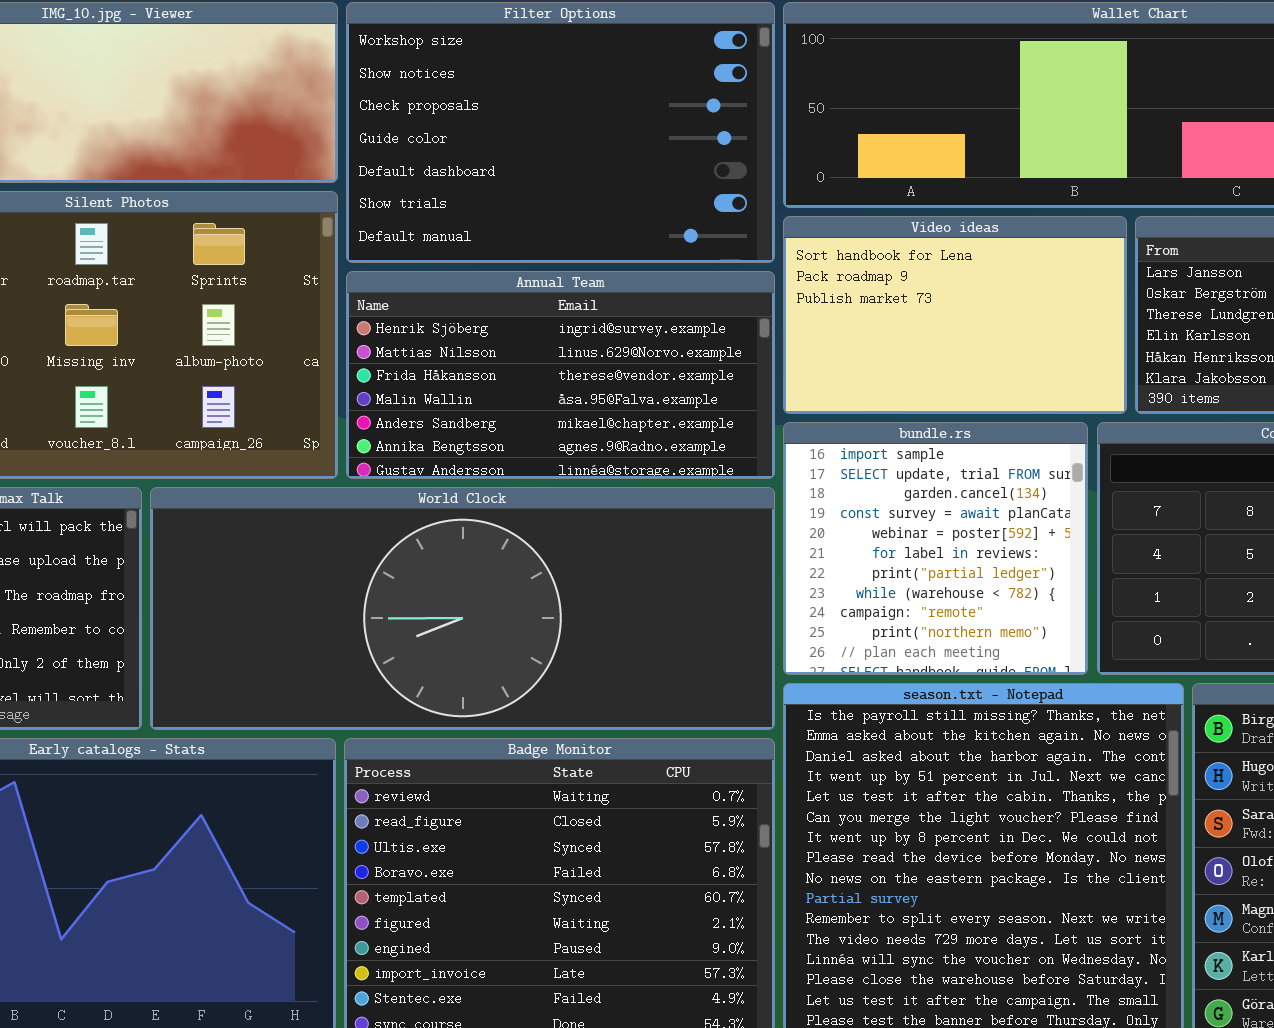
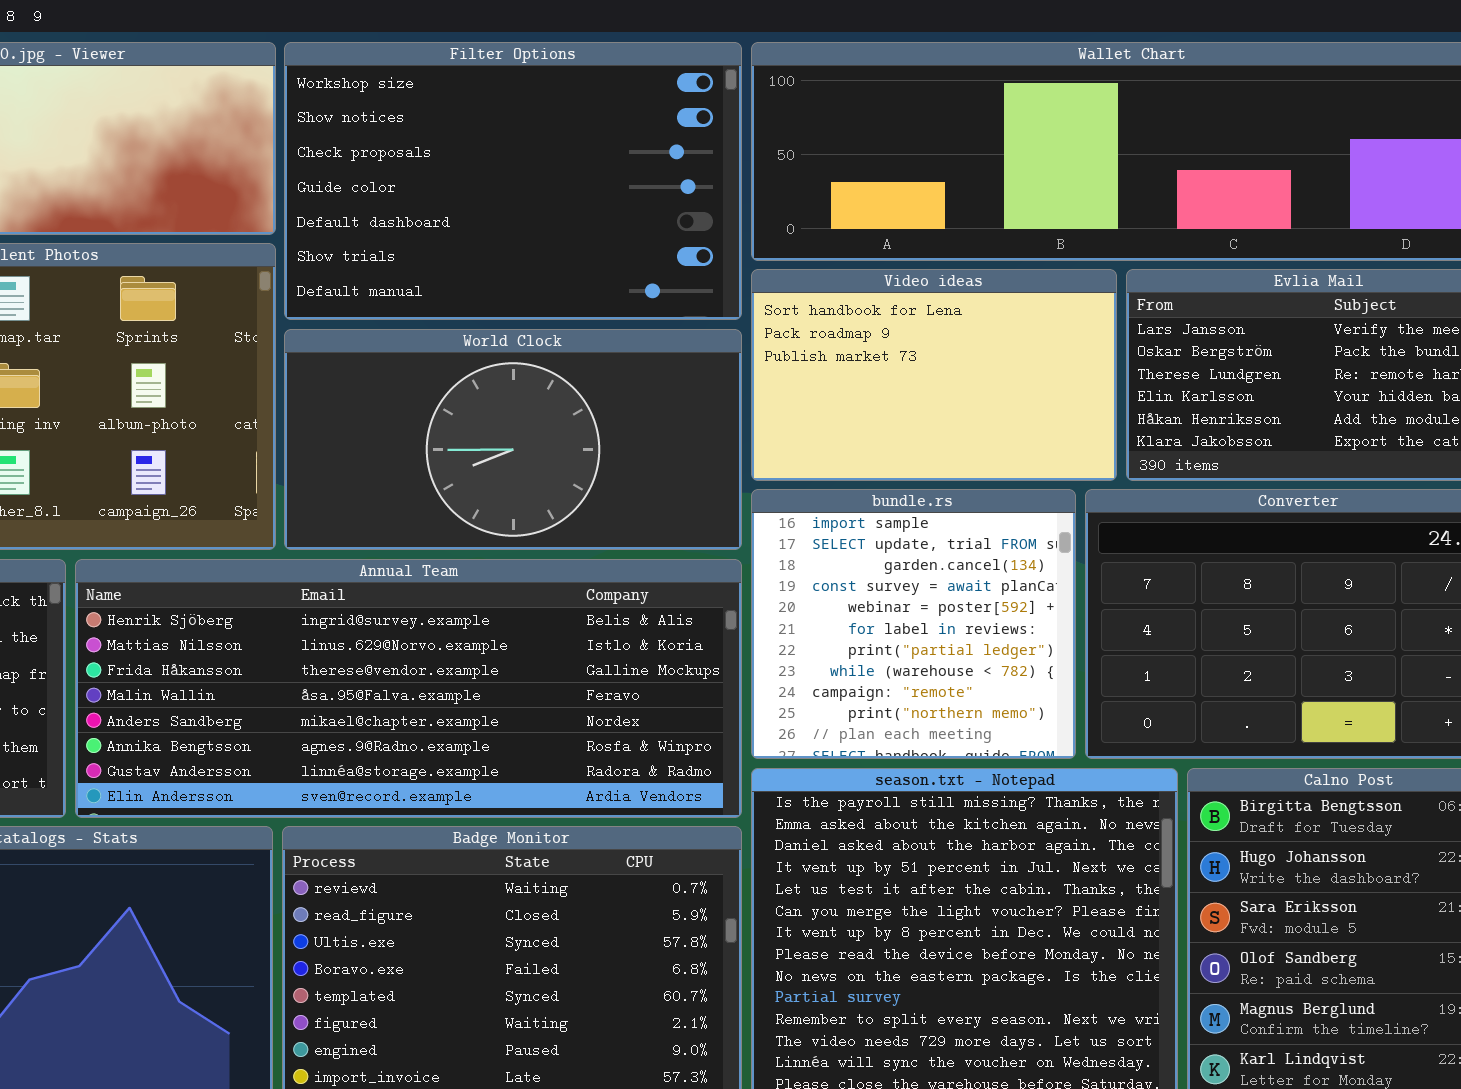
Annual Team: [346,271,775,479] -> [75,559,742,818], moved, resized
World Clock: [150,487,775,730] -> [284,329,742,550], moved, resized

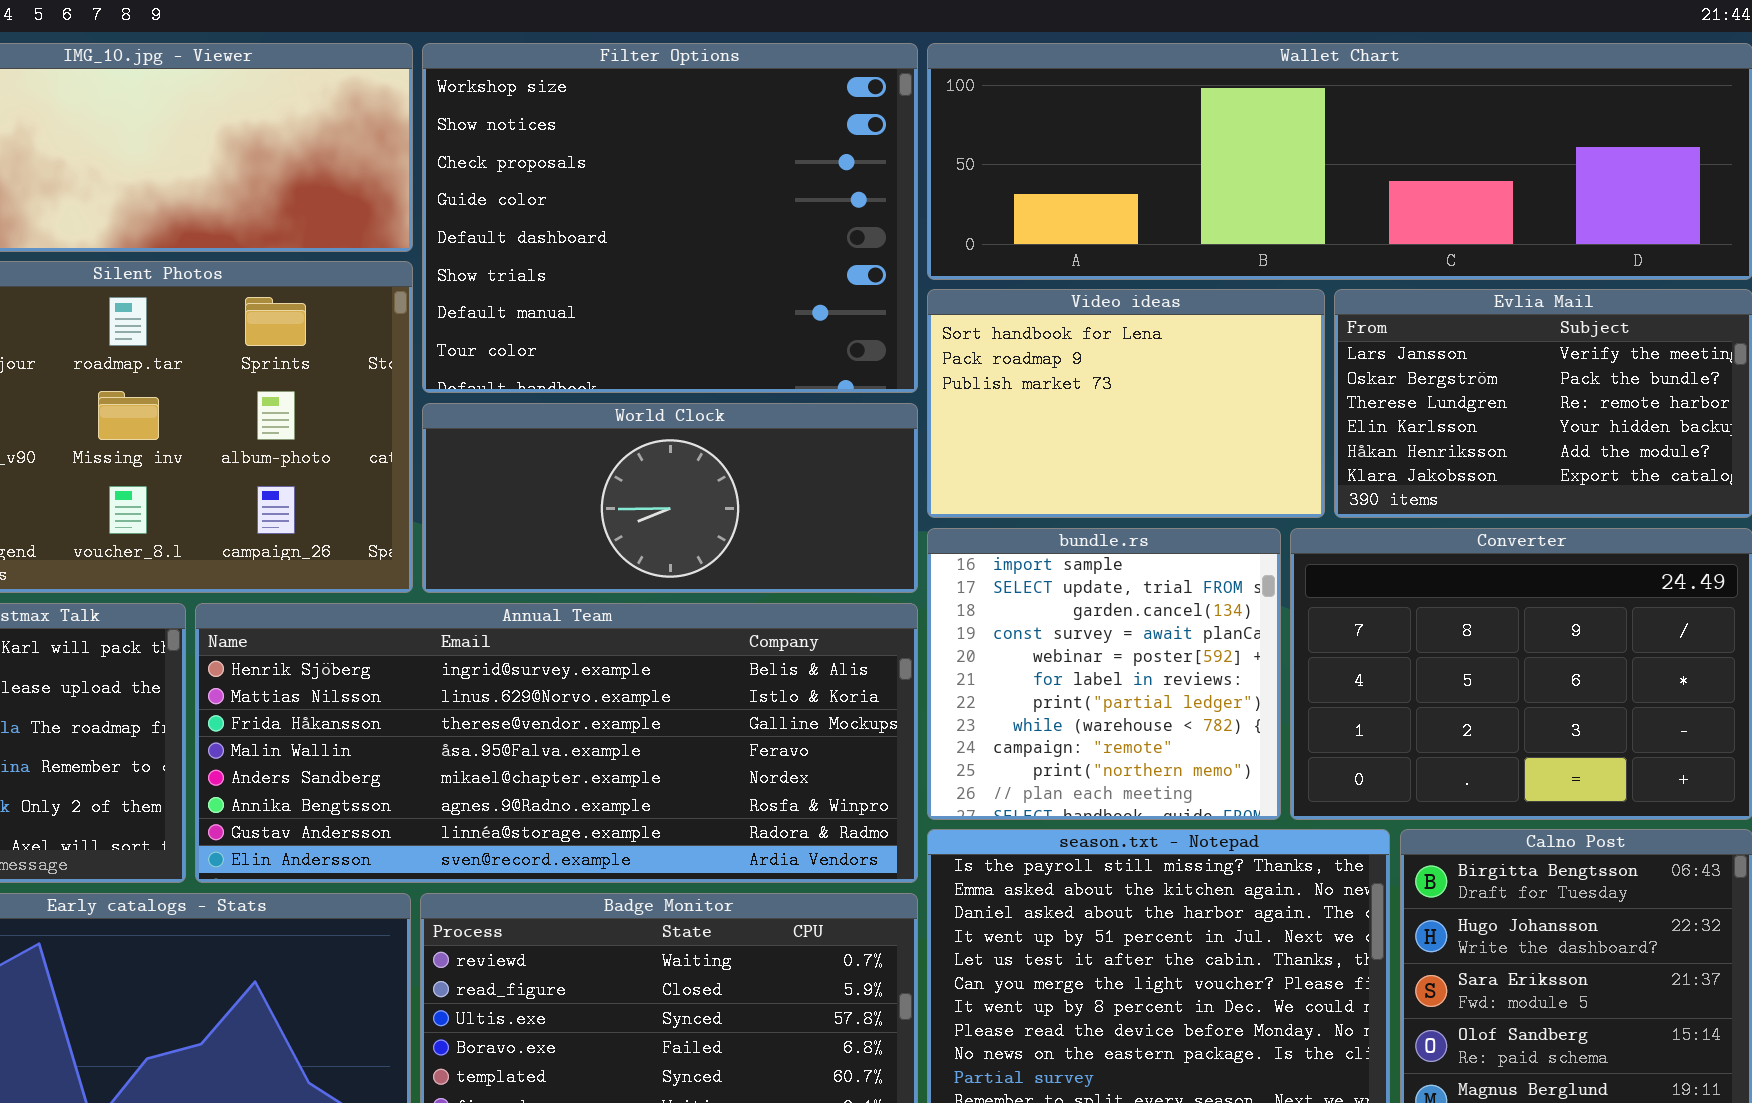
Filter Options: [284,42,742,320] -> [422,43,918,393], resized
World Clock: [284,329,742,550] -> [422,403,918,593], resized

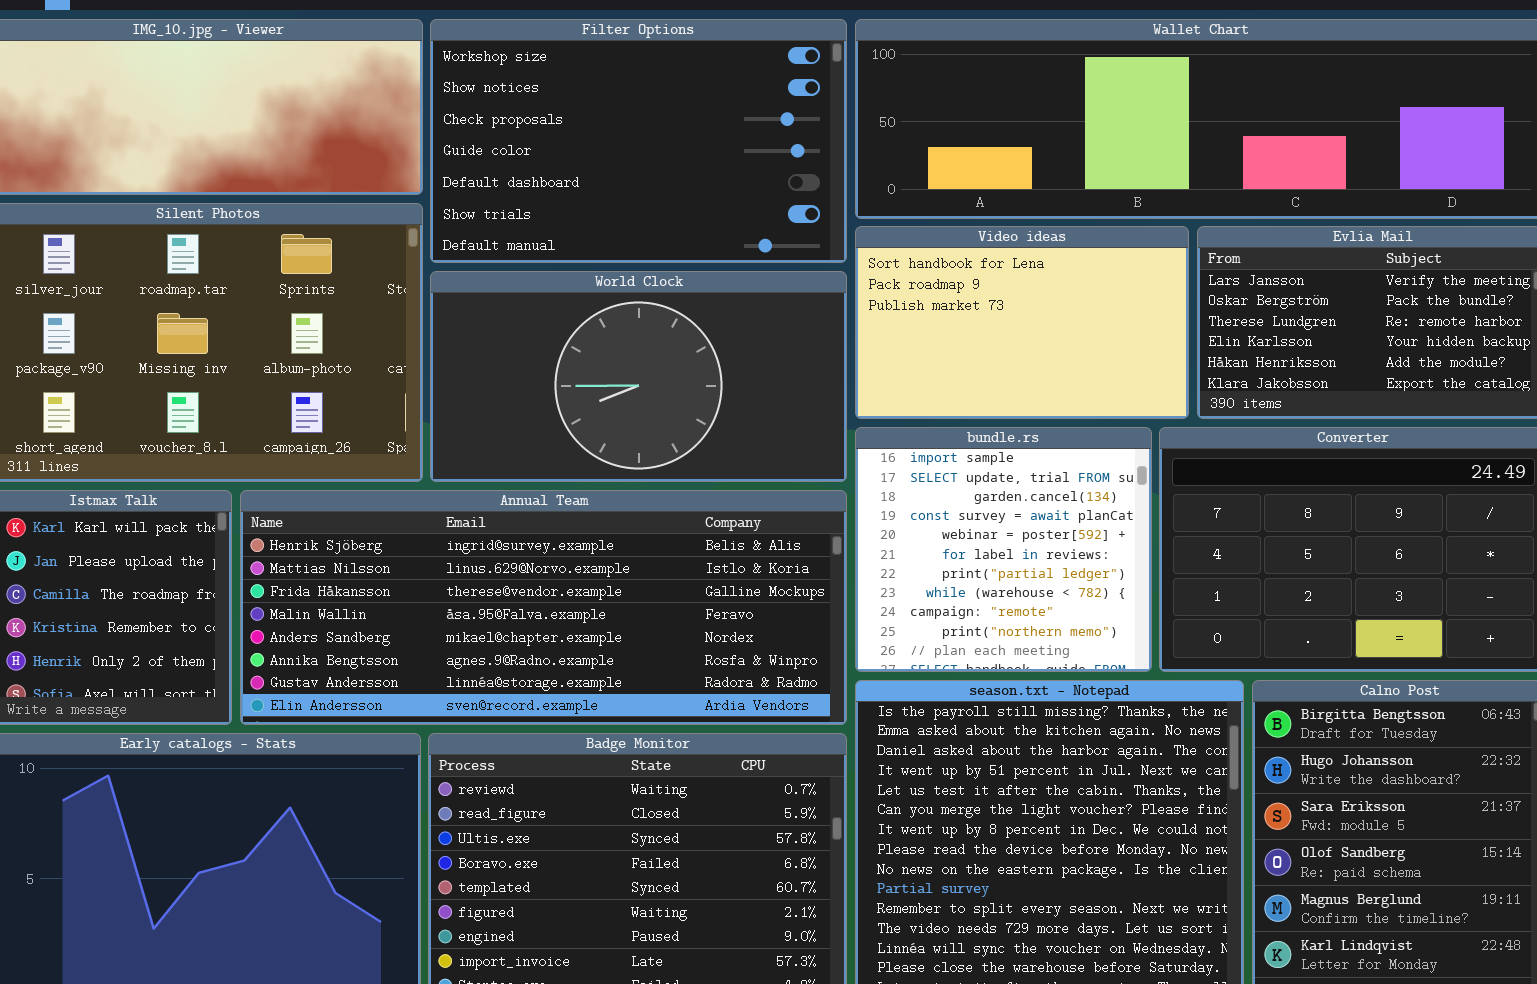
Filter Options: [422,43,918,393] -> [430,19,847,263], resized
World Clock: [422,403,918,593] -> [430,271,847,482], resized

